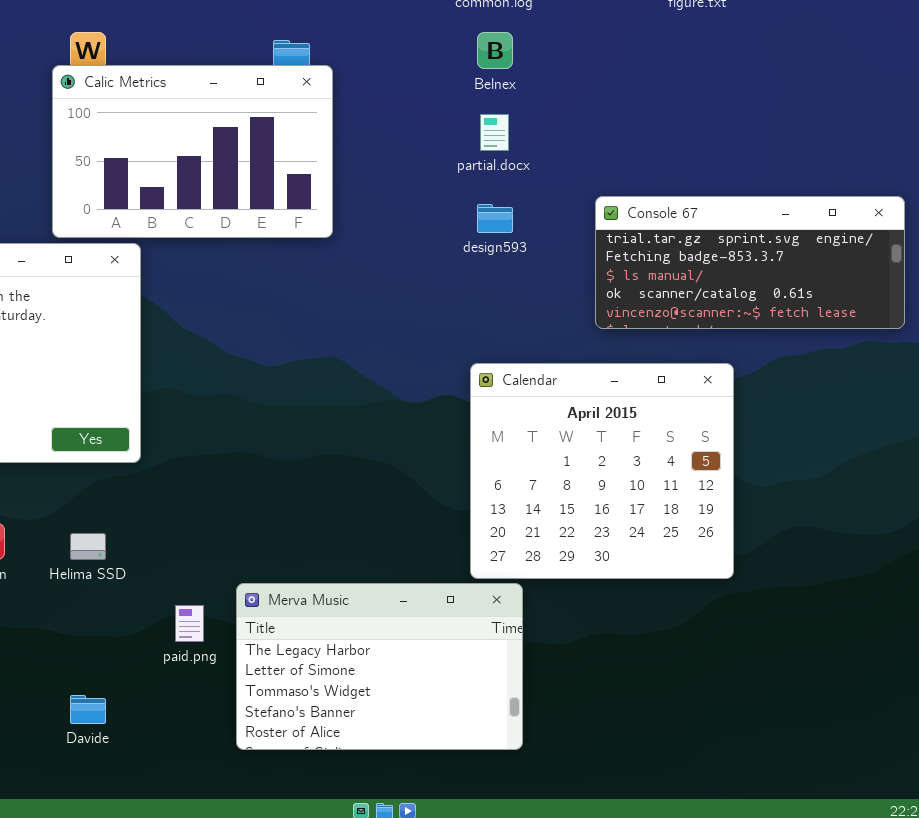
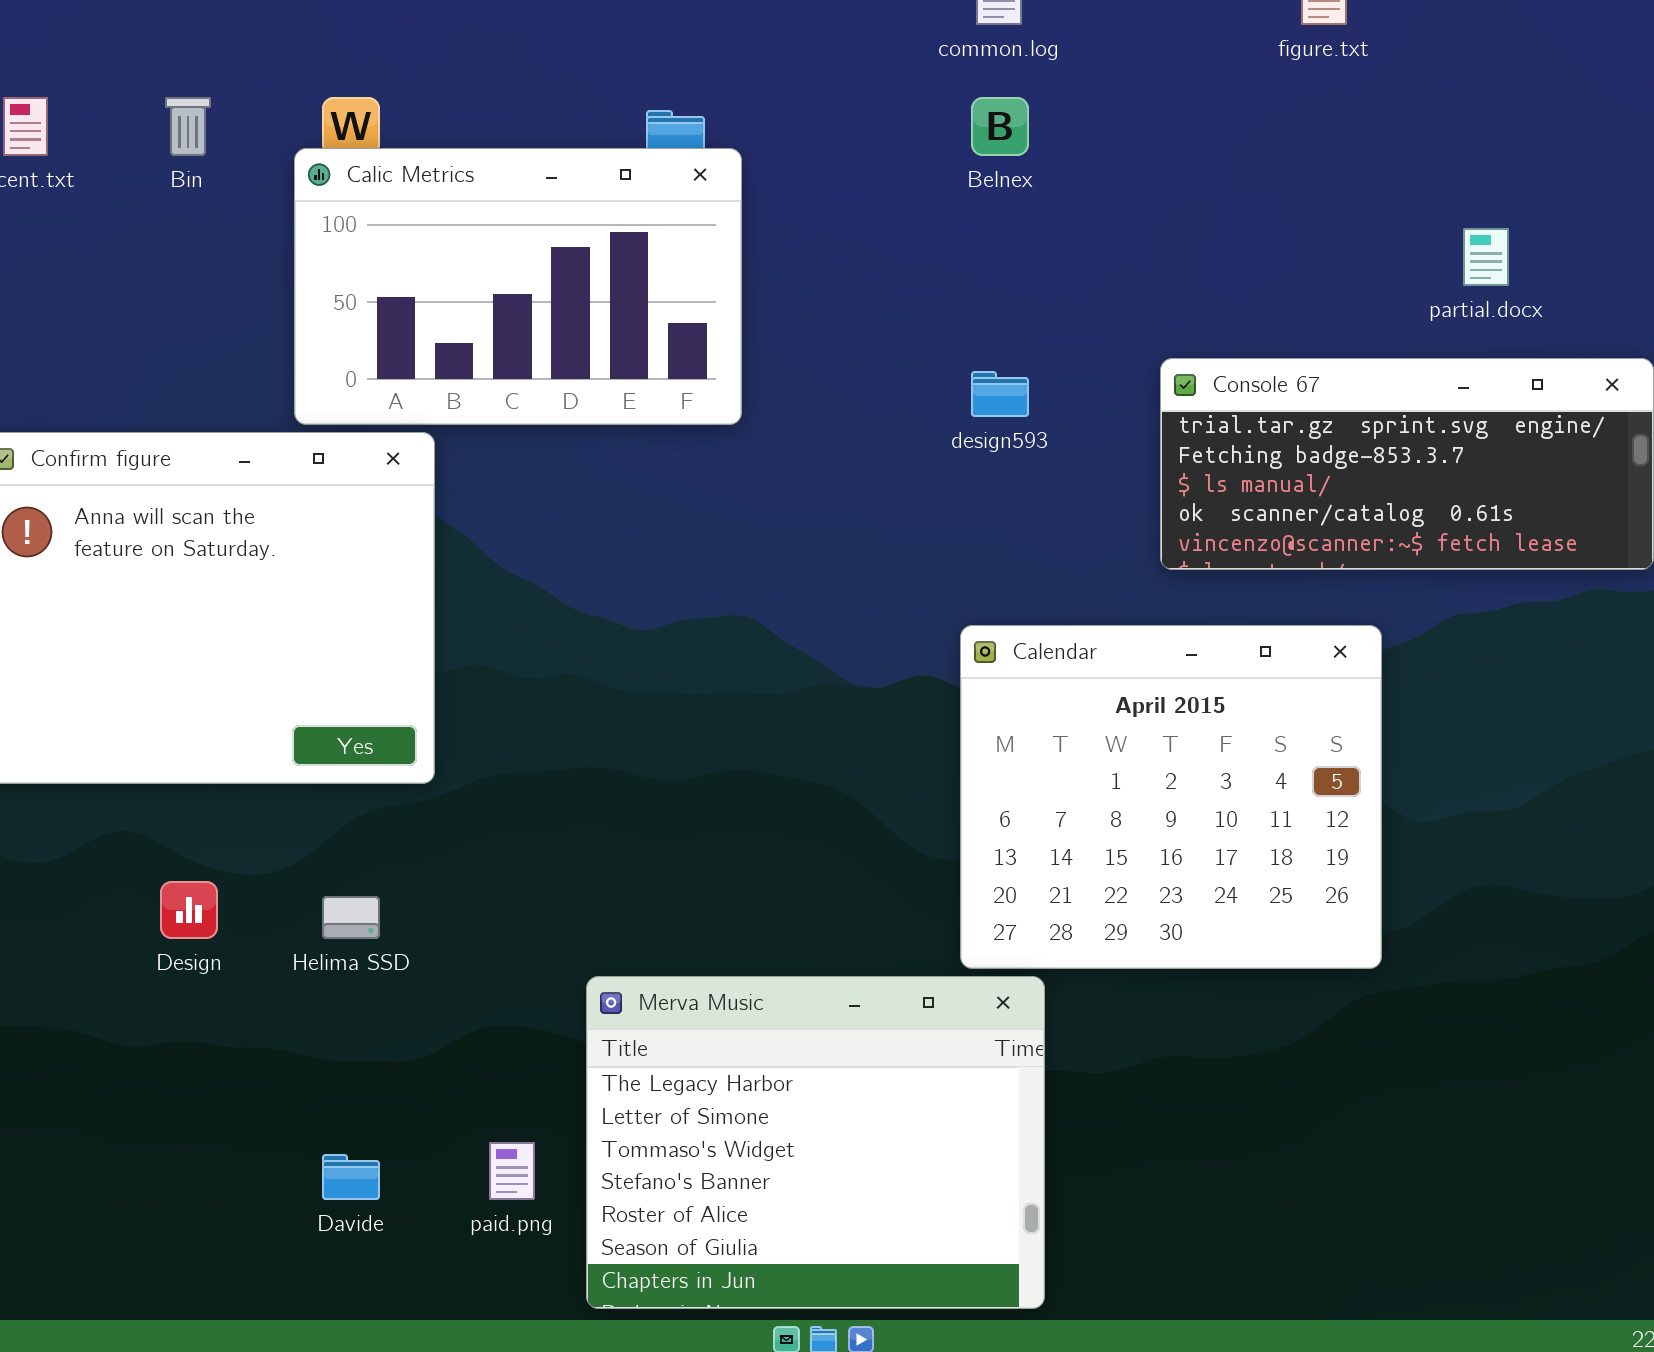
partial.docx: [480,114,509,151] -> [1463,228,1509,286], moved
Merva Music: [236,583,523,750] -> [586,976,1045,1309], resized
paid.png: [175,605,204,642] -> [489,1142,535,1200], moved

